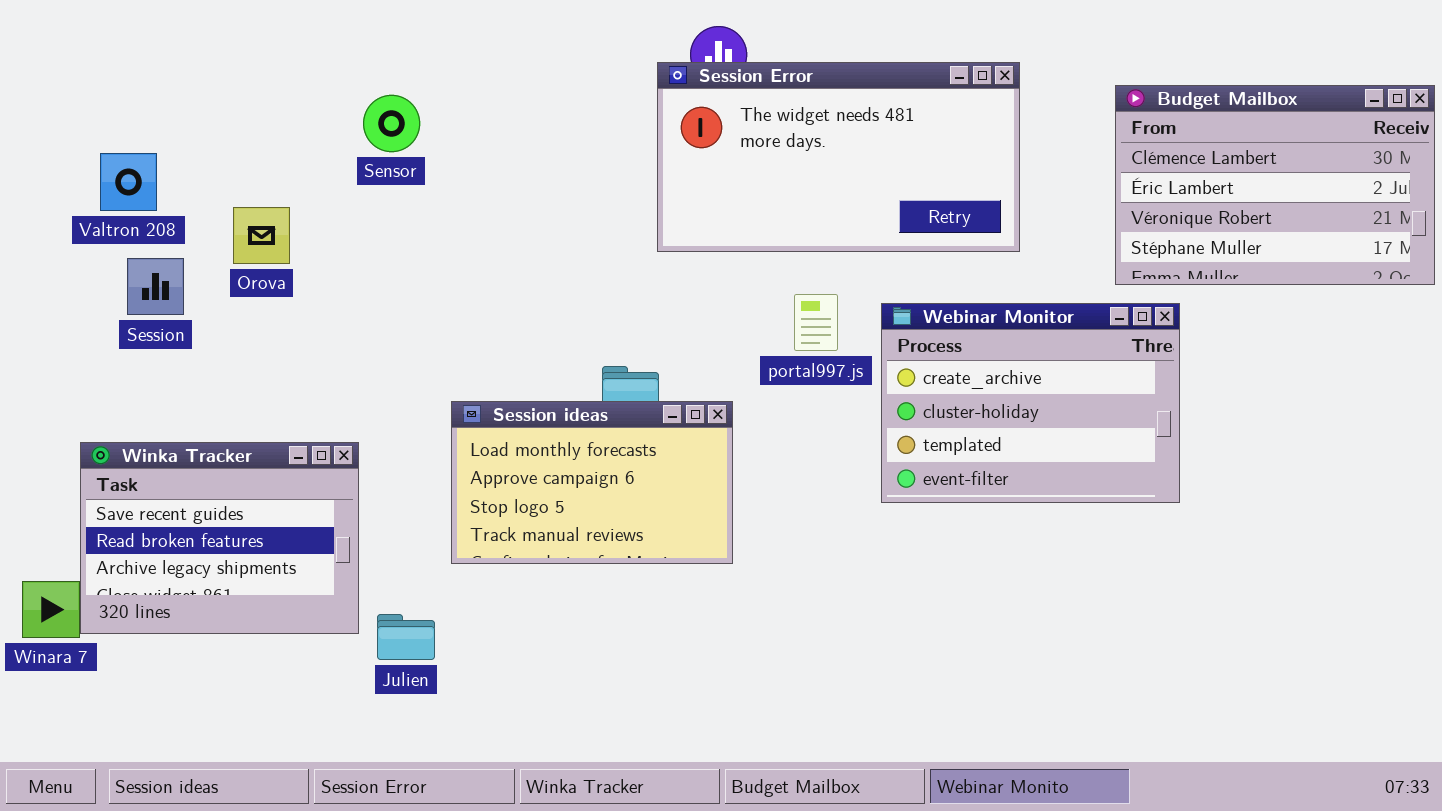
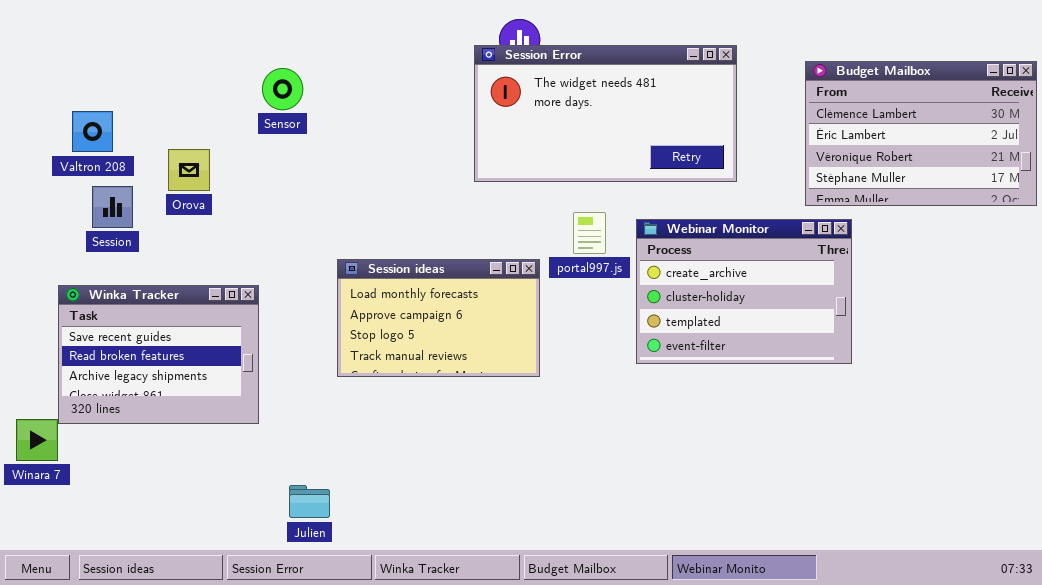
Session ideas: [451,401,733,564] -> [337,259,540,377], moved
Winka Tracker: [80,442,359,634] -> [58,285,259,424], moved
Julien: [377,614,435,660] -> [289,485,330,518], moved

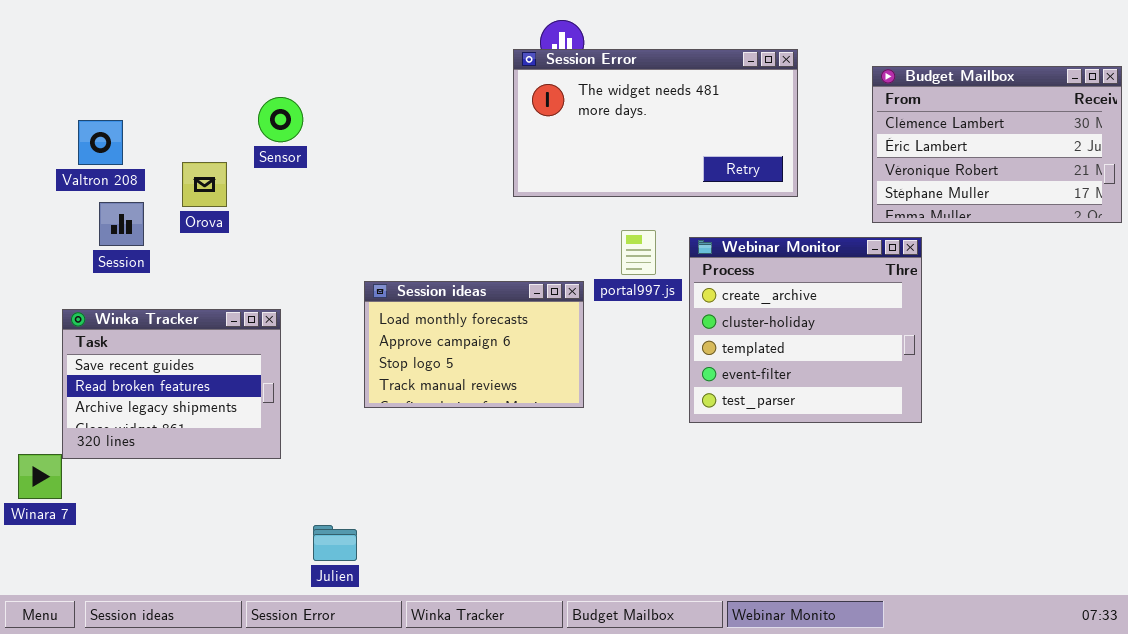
Sensor: [262,68,303,110] -> [258,97,303,142], moved
Webinar Monitor: [636,219,852,364] -> [689,237,922,423], resized

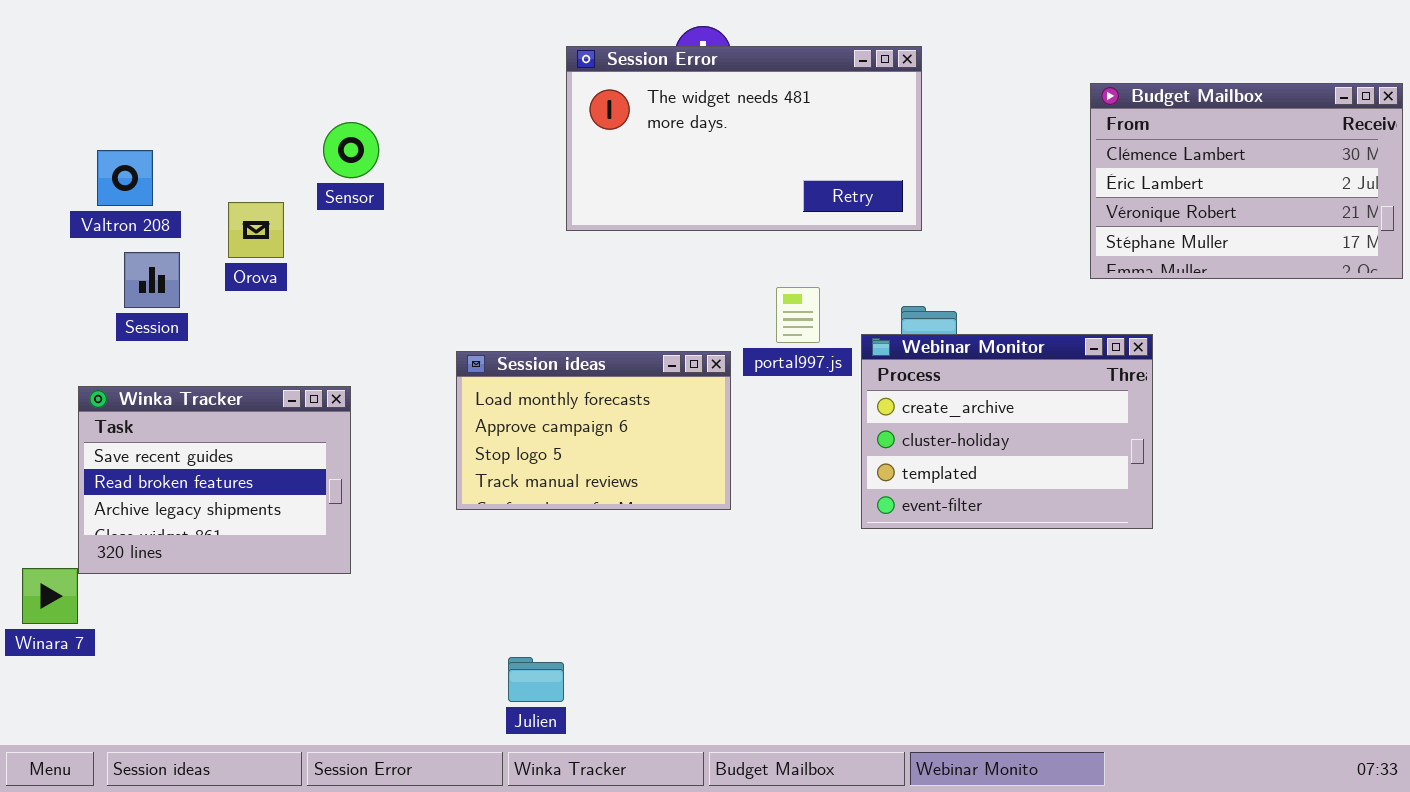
Session Error: [513,49,798,197] -> [566,46,922,231], moved
Webinar Monitor: [689,237,922,423] -> [861,334,1153,529], resized
Julien: [313,525,357,561] -> [508,657,564,702], moved

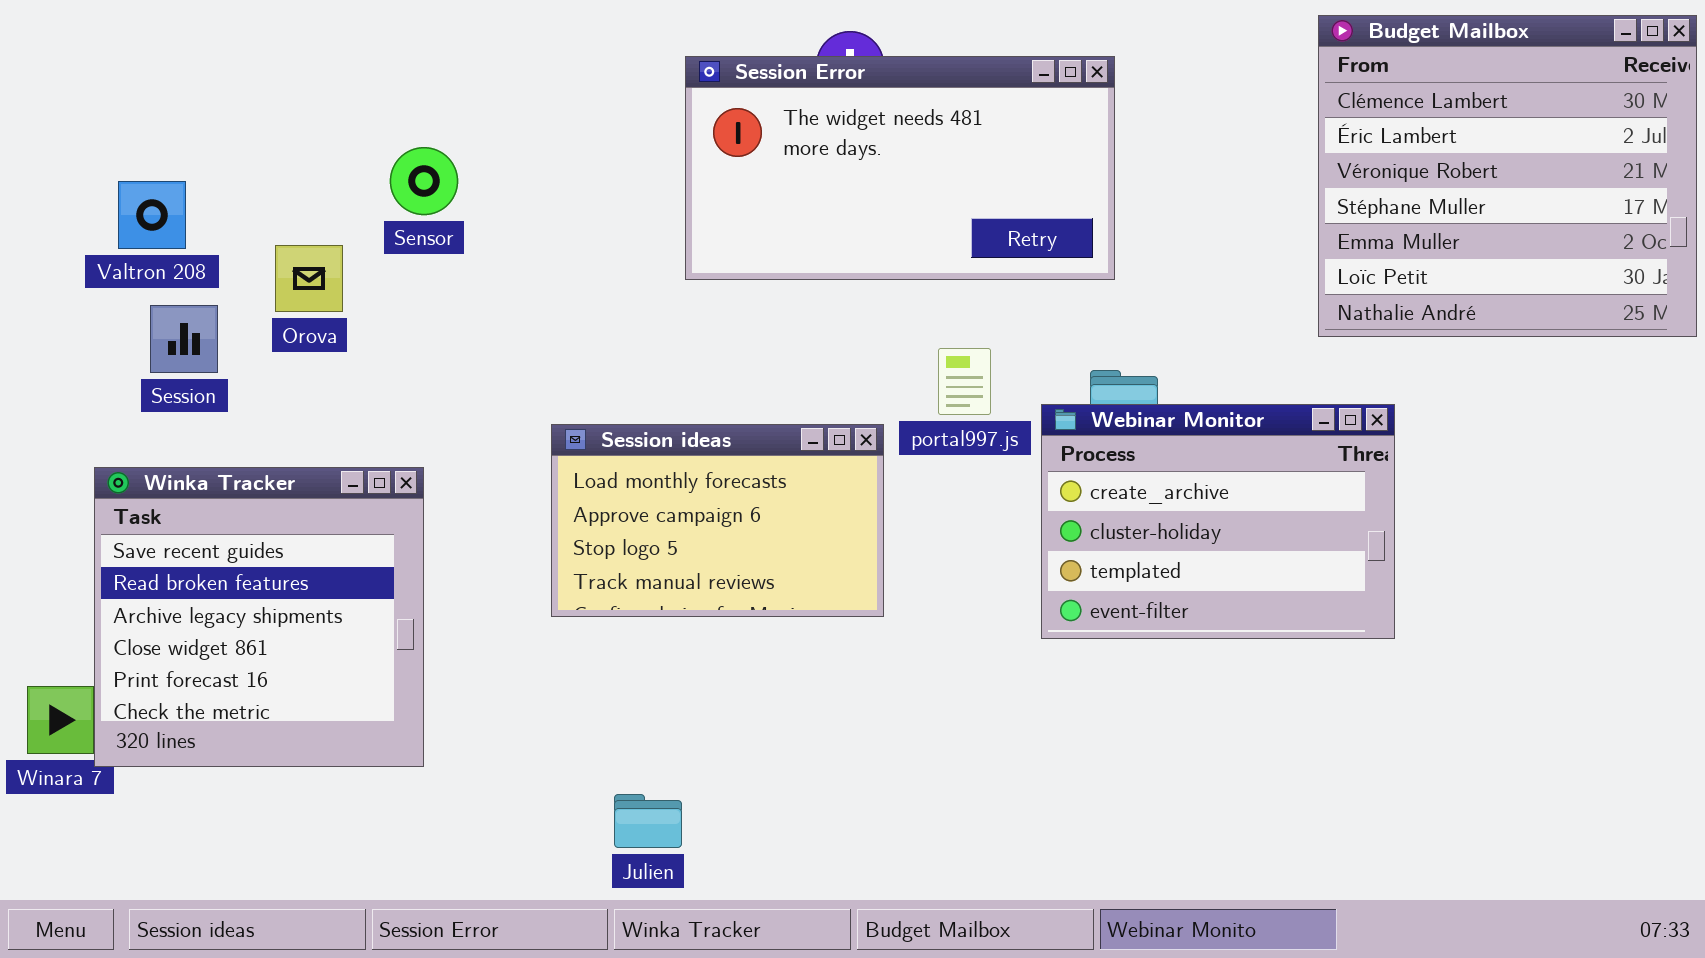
Budget Mailbox: [1090,83,1403,279] -> [1318,15,1697,337], resized
Winka Tracker: [78,386,351,574] -> [94,467,424,767], resized

